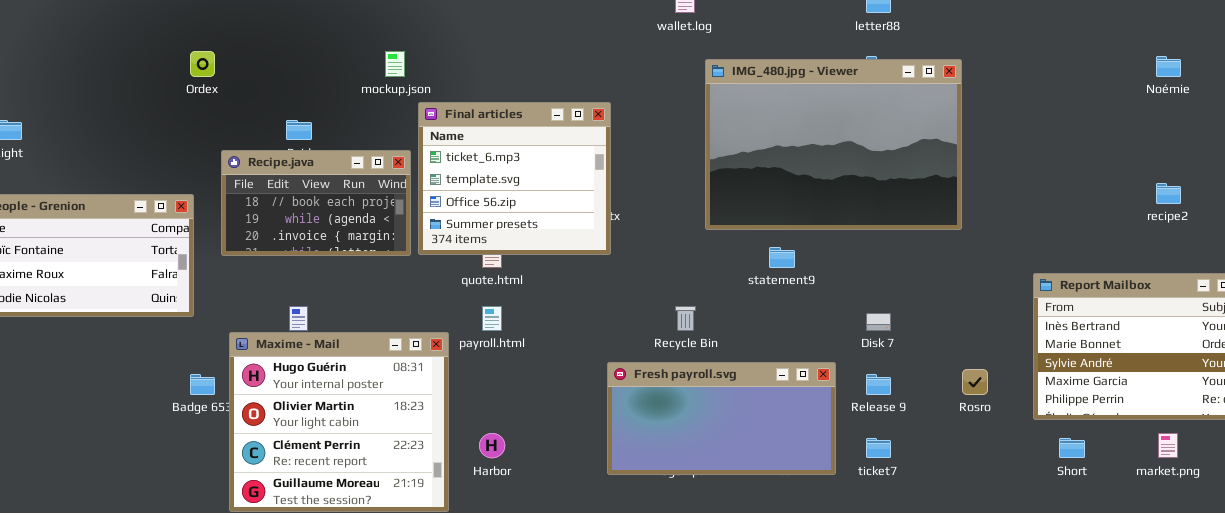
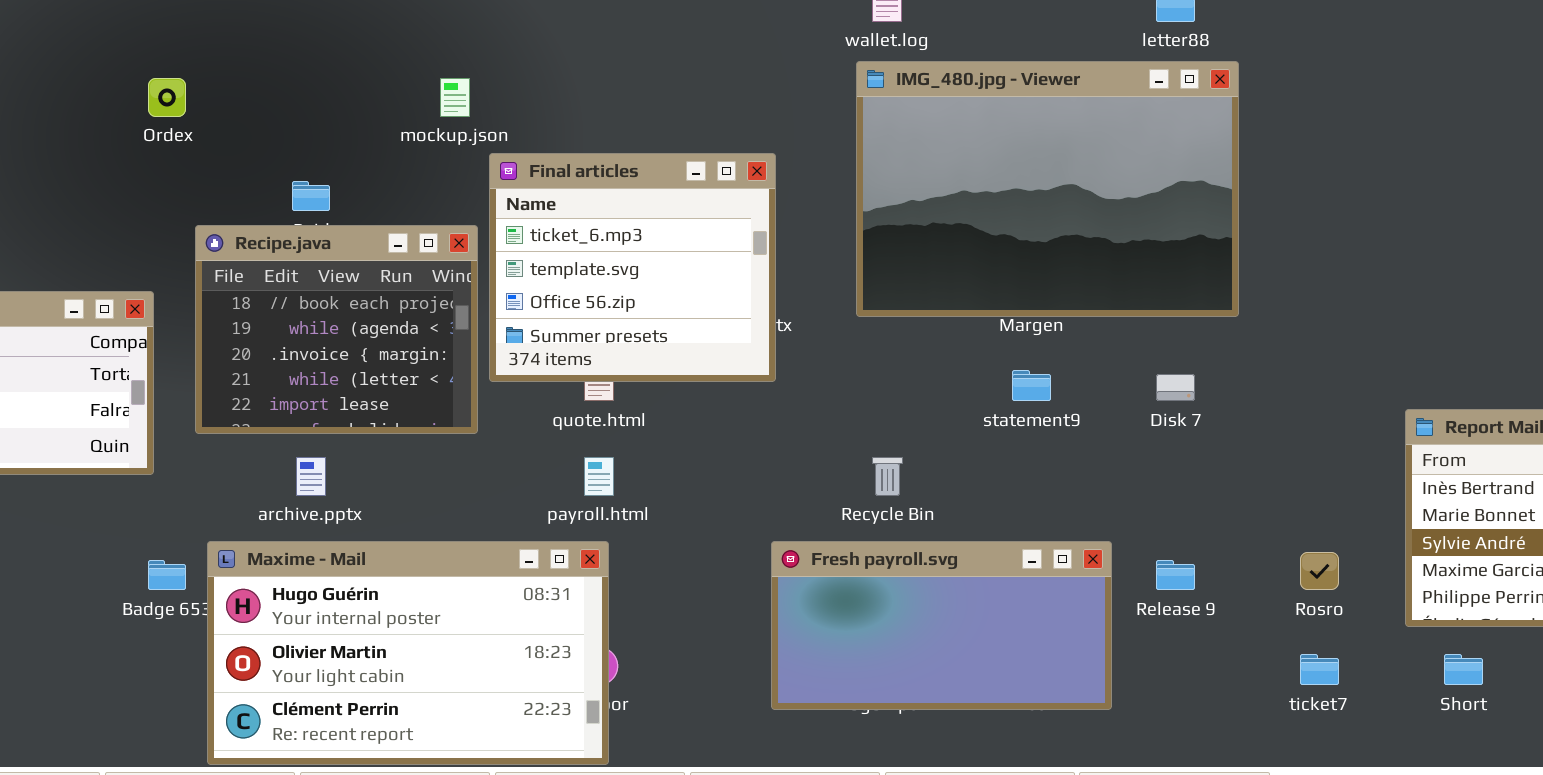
IMG_480.jpg - Viewer: [705,59,962,230] -> [856,61,1239,317], moved
Recipe.java: [221,150,411,256] -> [195,225,478,434], resized
Disk 7: [866,313,891,331] -> [1156,374,1195,401], moved
Maxime - Mail: [229,332,449,512] -> [207,541,609,765], resized
ticket7: [866,438,891,458] -> [1300,654,1339,685], moved

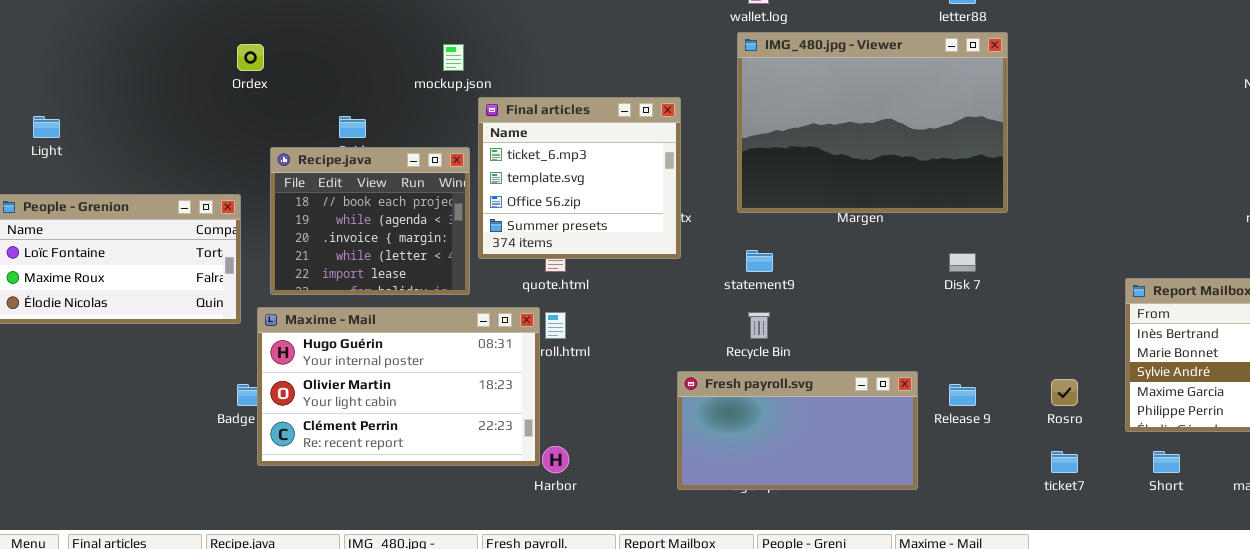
statement9: [1012,370,1051,401] -> [746,250,773,272], moved
Maxime - Mail: [207,541,609,765] -> [257,307,540,466], moved

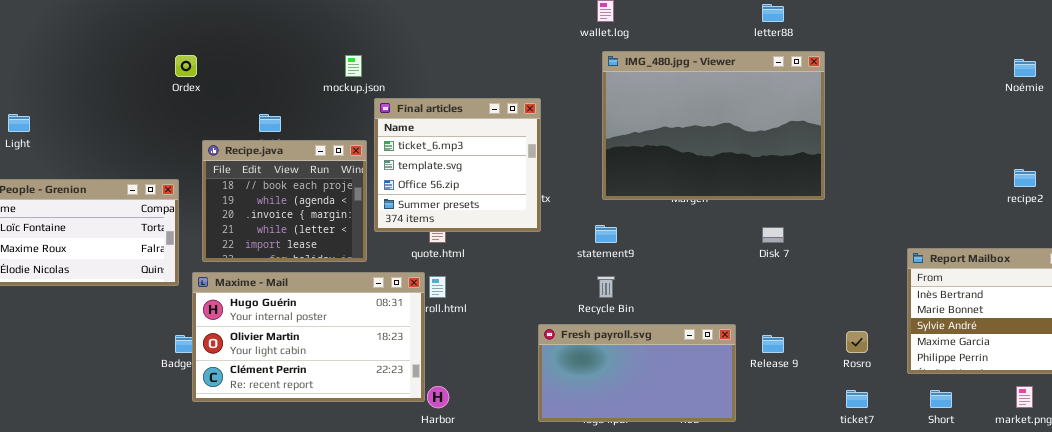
IMG_480.jpg - Viewer: [737,32,1008,213] -> [602,51,825,200], moved

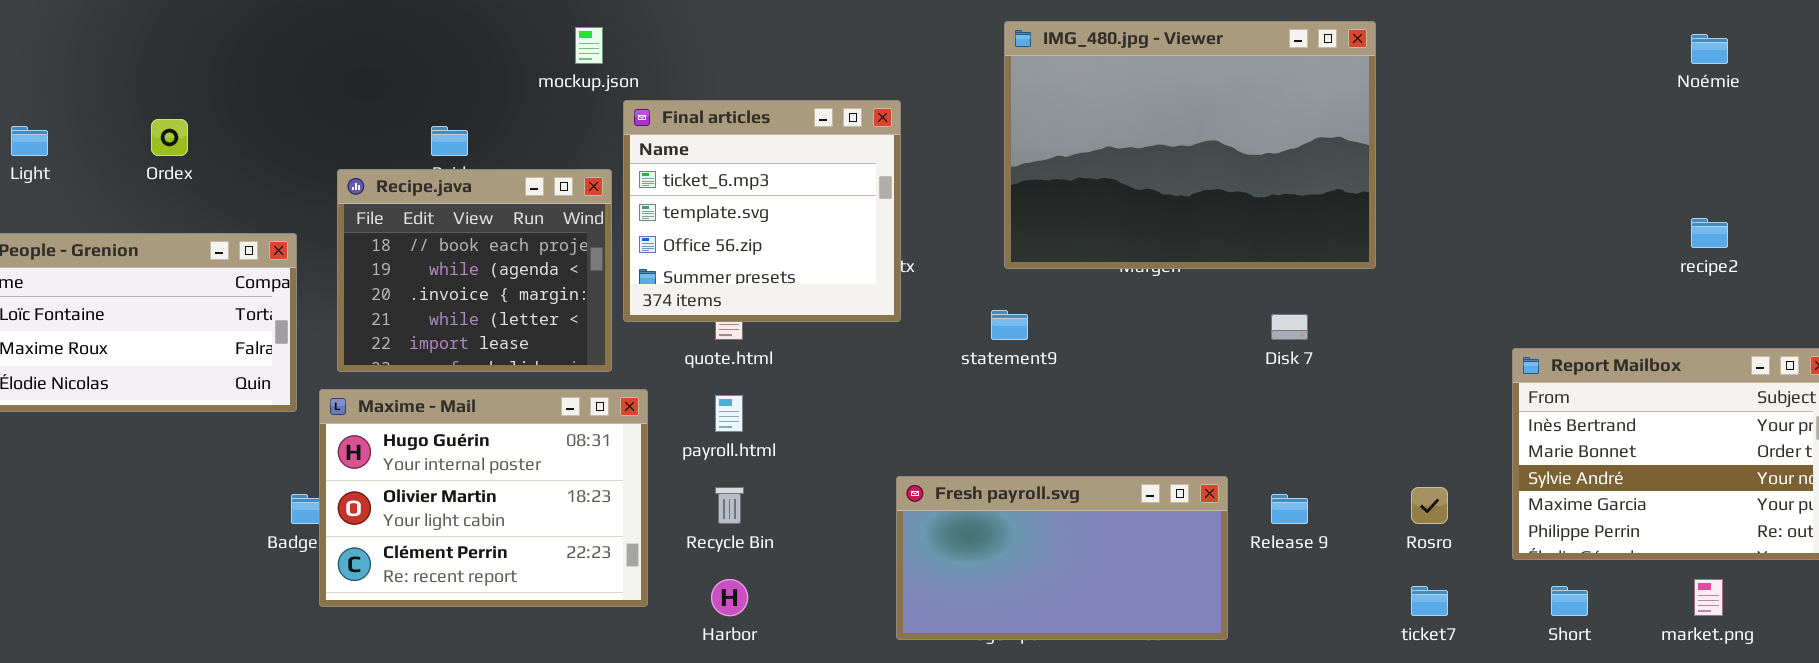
Ordex: [175,55,197,77] -> [151,119,188,156], moved
Maxime - Mail: [192,272,425,402] -> [319,389,648,607], resized
Recycle Bin: [597,276,615,298] -> [715,487,744,524], moved

